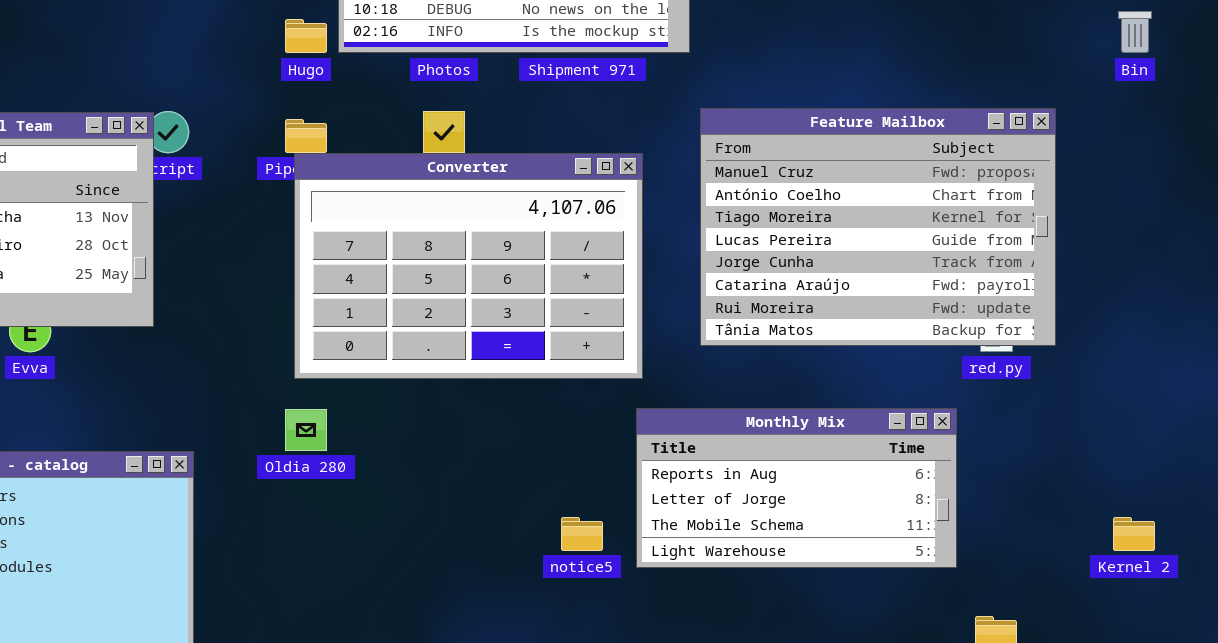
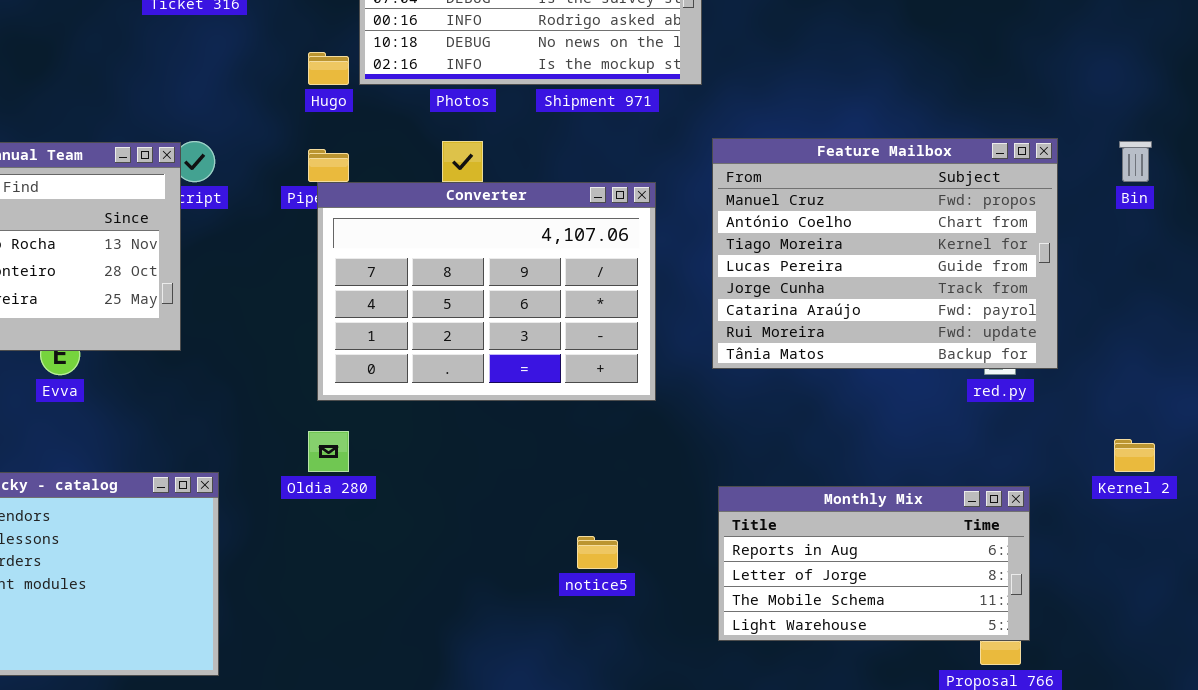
Bin: [1118,11,1152,53] -> [1119,141,1152,182], moved
Monthly Mix: [636,408,957,568] -> [718,486,1030,641], moved
Kernel 2: [1113,517,1155,551] -> [1114,439,1155,472], moved

